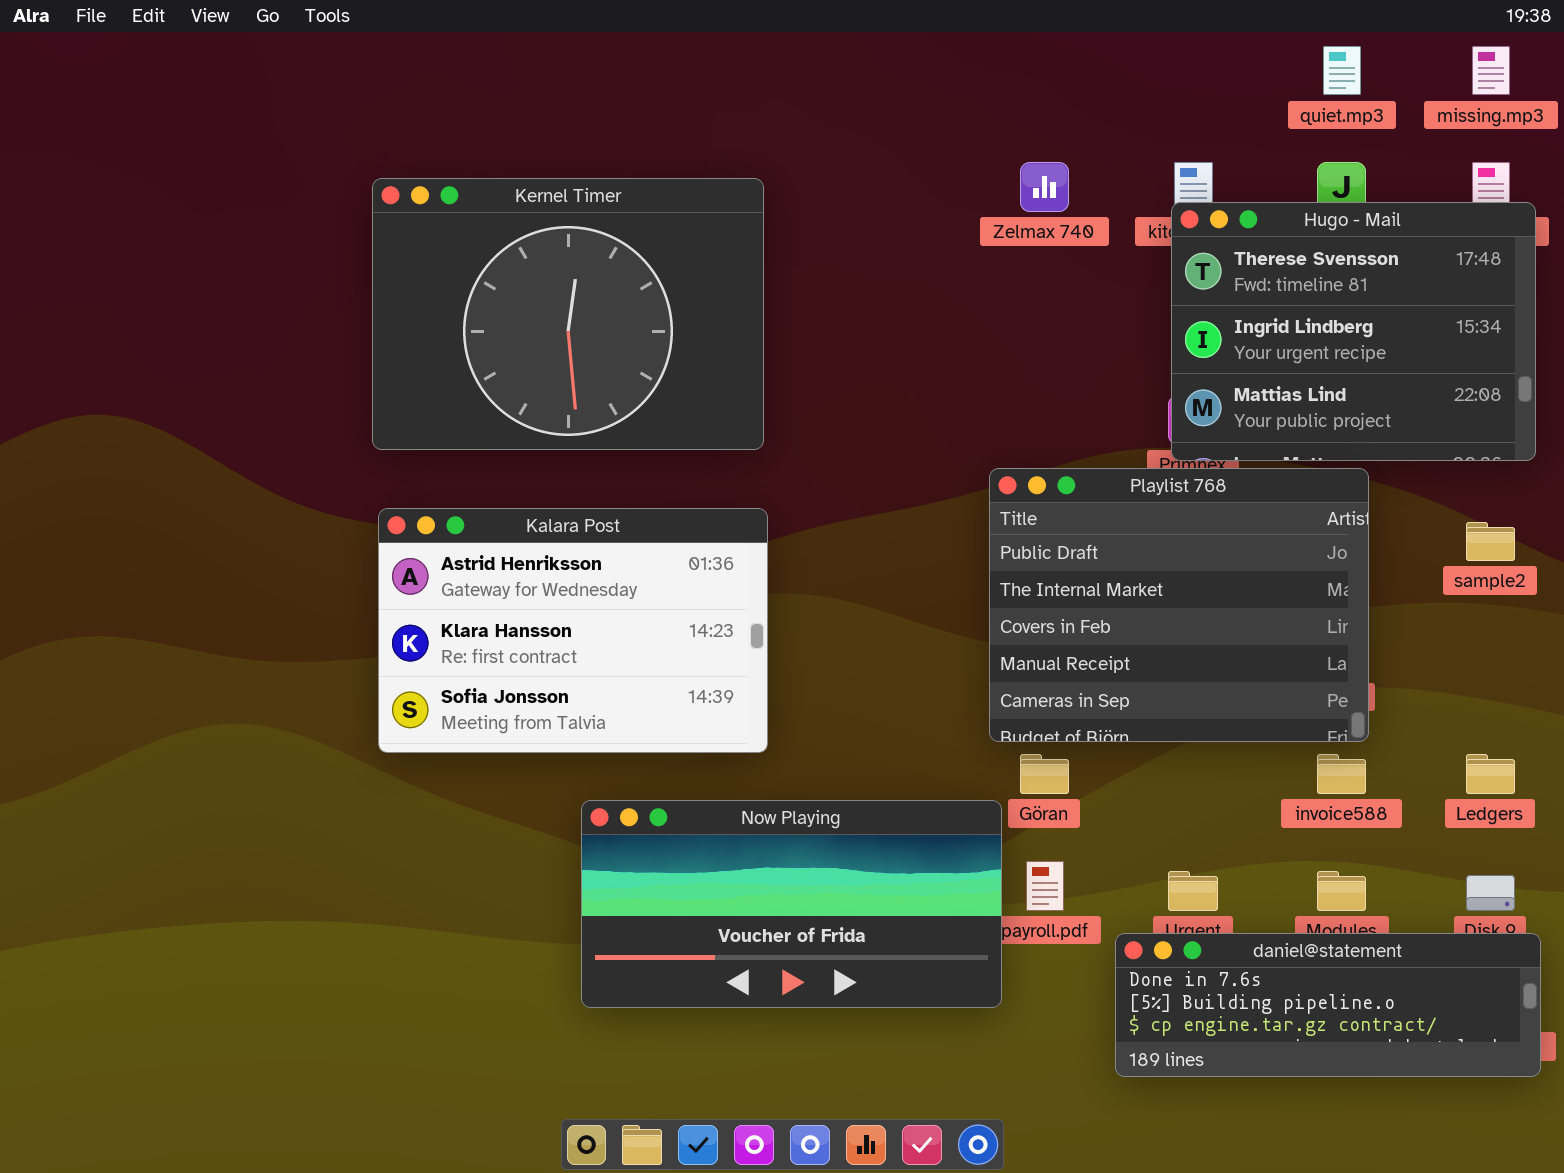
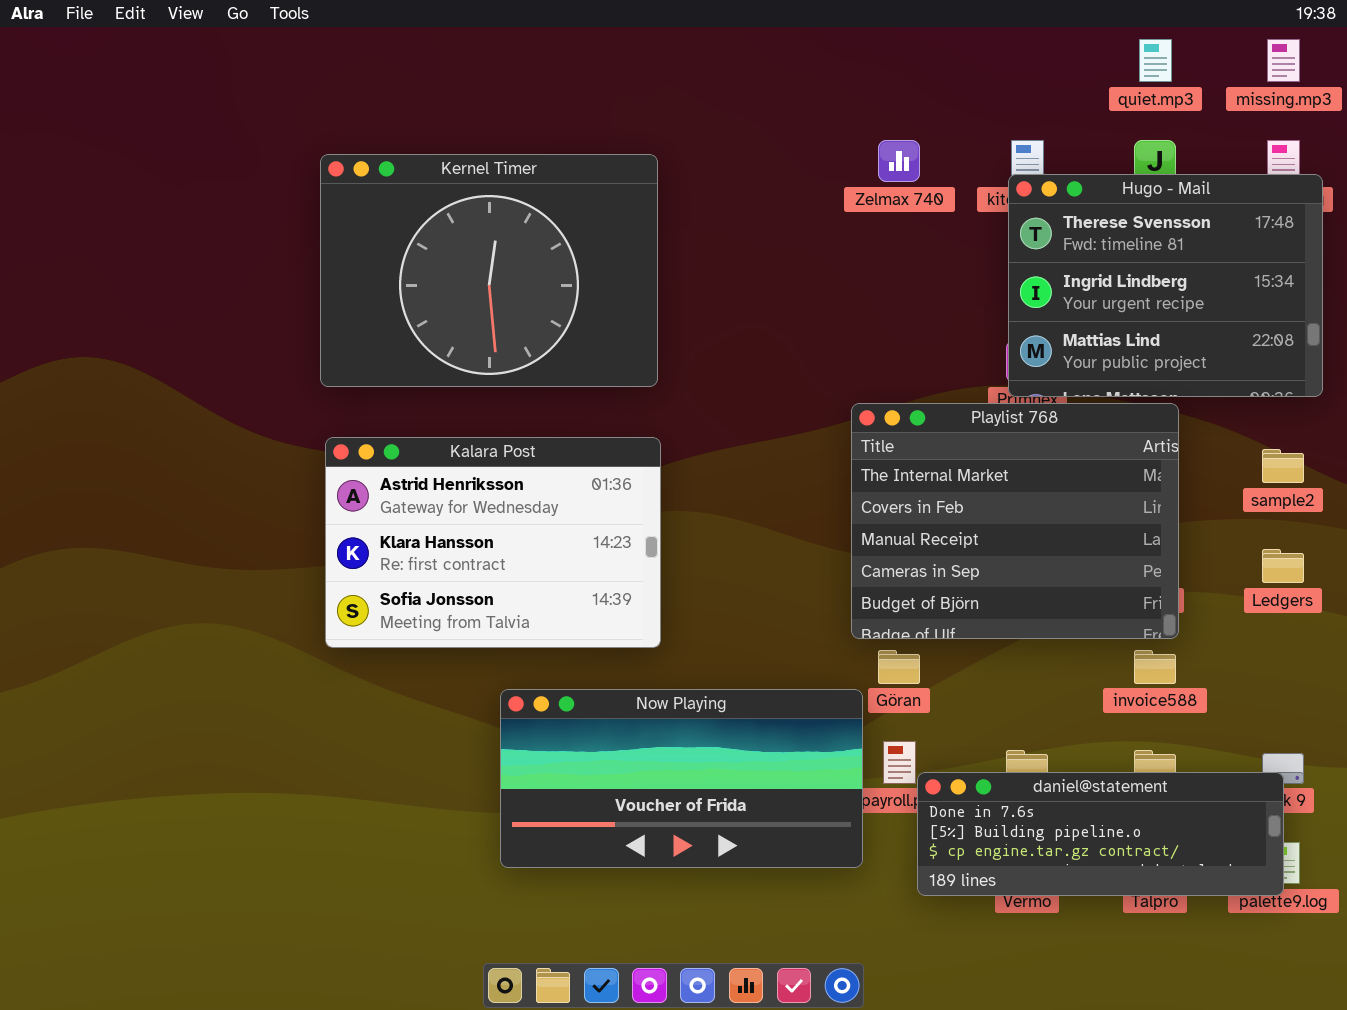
Playlist 768: [989,468,1369,742] -> [851,403,1179,639], scrolled down 1 row
Ledgers: [1466,754,1515,794] -> [1262,549,1304,583], moved
daniel@statement: [1115,933,1541,1077] -> [917,772,1284,896], moved

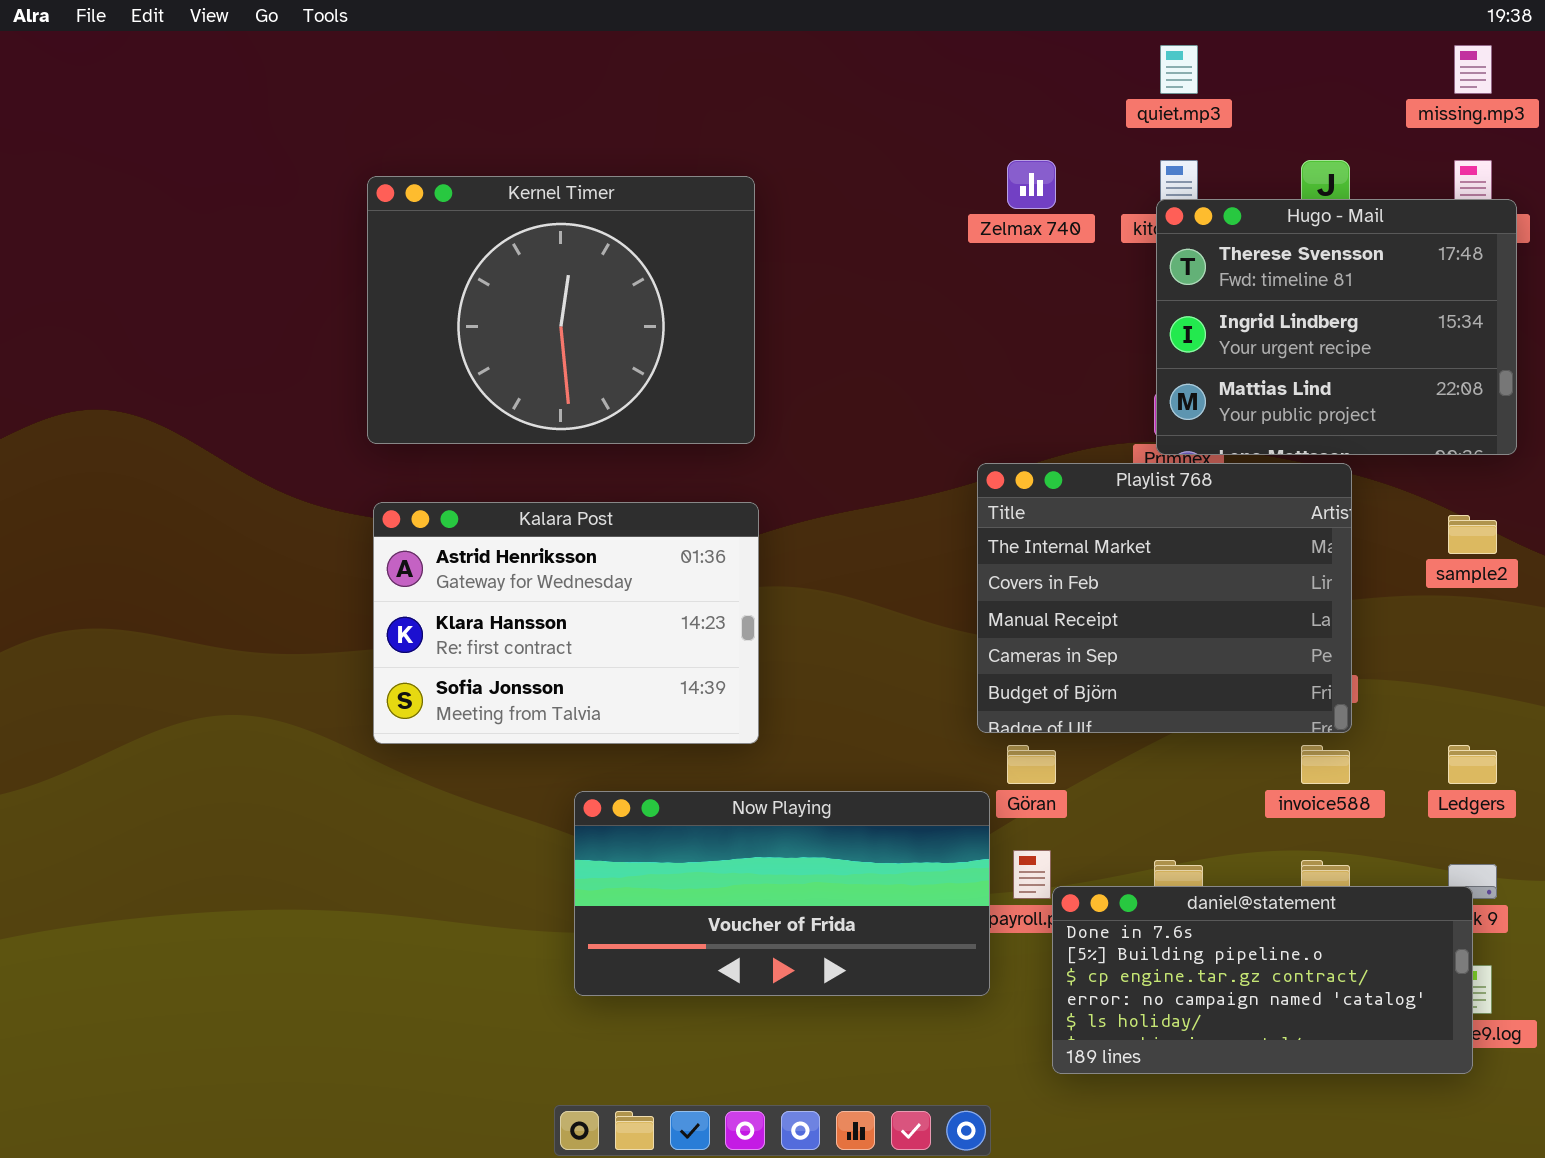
quiet.mp3: [1139,39,1172,82] -> [1160,45,1198,94], moved
Ledgers: [1262,549,1304,583] -> [1448,745,1497,784], moved
daniel@statement: [917,772,1284,896] -> [1052,886,1473,1074], resized

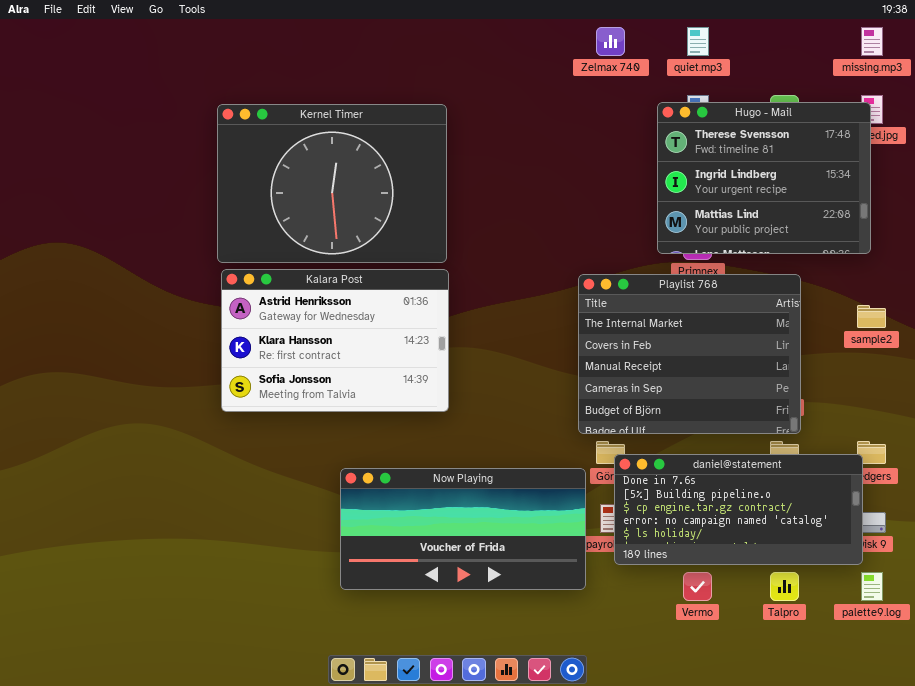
Zelmax 740: [1007,160,1056,209] -> [596,27,625,56], moved
Hugo - Mail: [1156,199,1517,455] -> [657,102,871,254], moved
Kalara Post: [373,502,759,744] -> [221,269,449,412], moved
daniel@statement: [1052,886,1473,1074] -> [614,454,863,565], moved

